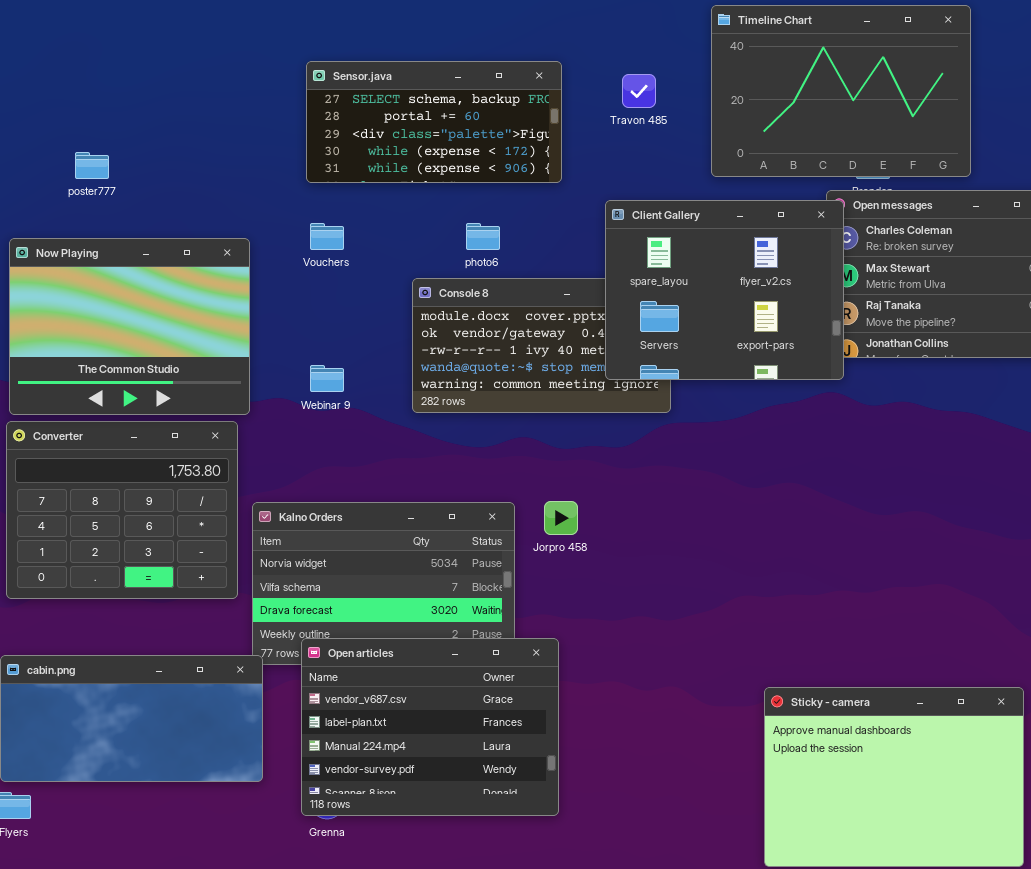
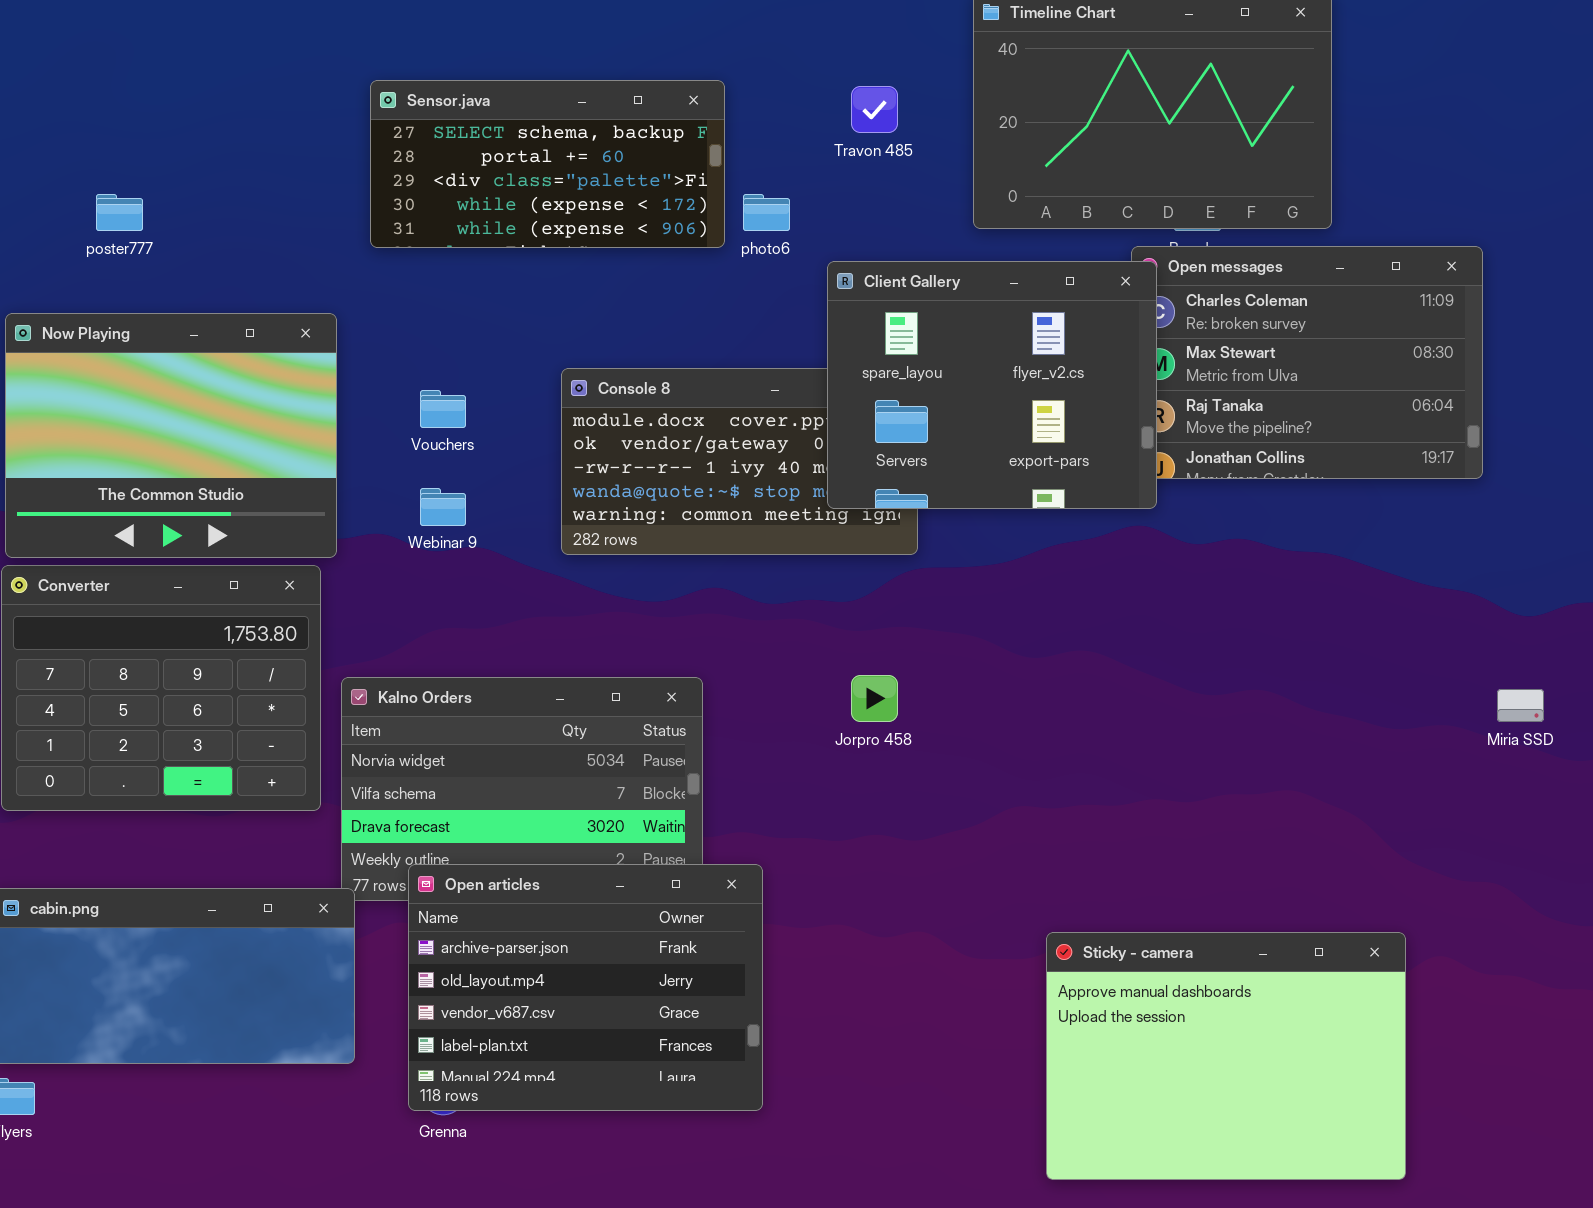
Sensor.java: [306,61,562,183] -> [370,80,725,248], moved
Vouchers: [310,223,344,250] -> [420,390,466,428], moved
photo6: [466,223,500,250] -> [743,194,790,231], moved
Jorpro 458: [544,501,578,535] -> [851,675,898,722], moved
Open articles: [301,638,559,816] -> [408,864,763,1111], scrolled up 2 rows

